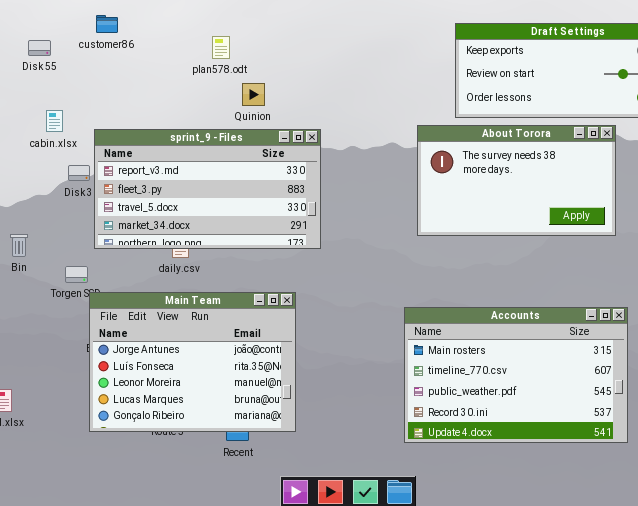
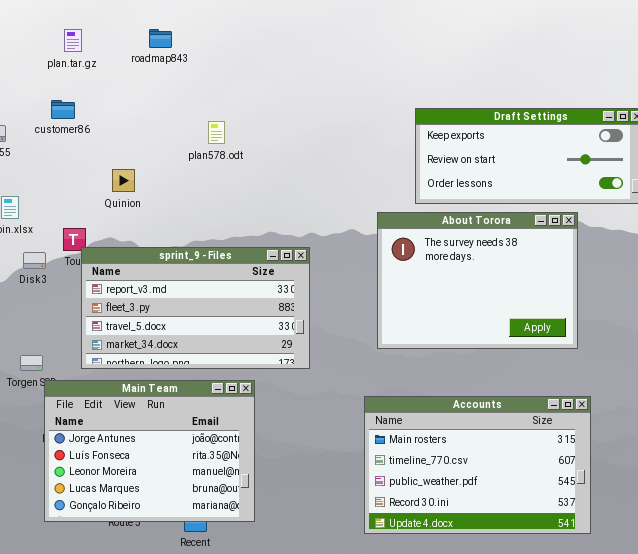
plan578.odt: [212,36,230,59] -> [208,121,225,144], moved
Quinion: [242,83,265,106] -> [112,169,135,192], moved
About Torora: [417,125,616,236] -> [377,212,578,349], resized
sprint_9 - Files: [94,129,321,249] -> [81,247,310,369], moved

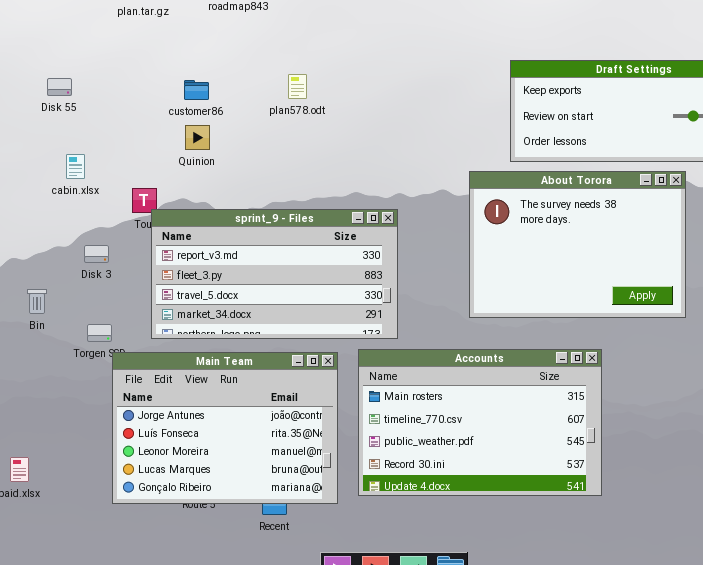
customer86: [51,100,75,119] -> [184,80,209,100], moved
Disk 3: [23,252,46,269] -> [84,245,109,263], moved
Accounts: [364,396,591,534] -> [358,349,602,496], moved

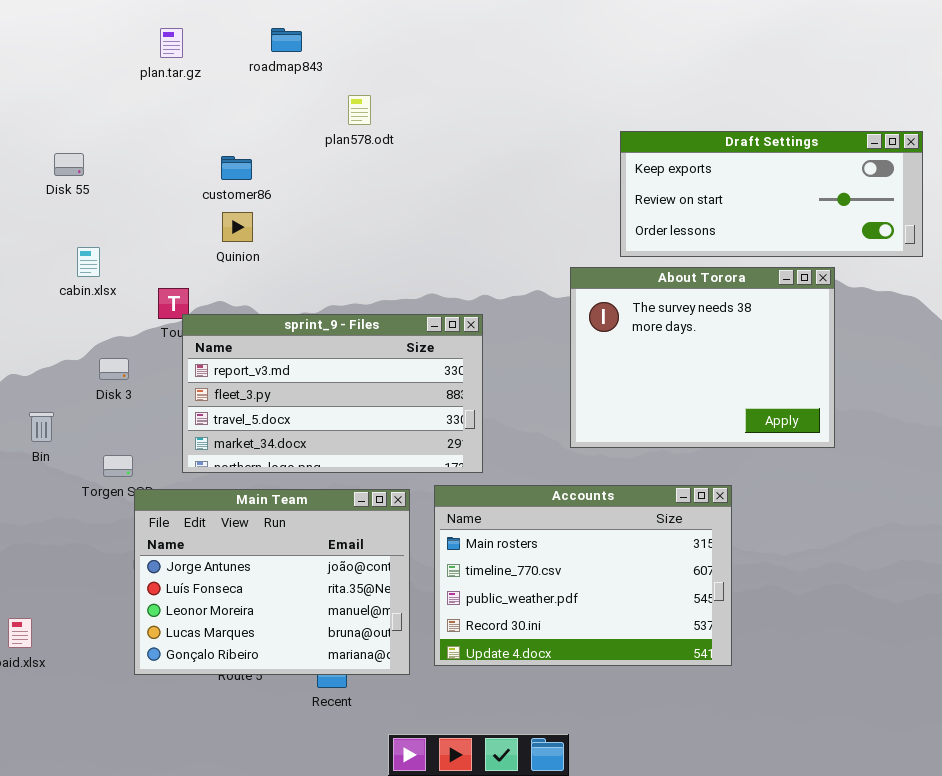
plan578.odt: [288,74,307,99] -> [348,95,371,125], moved

